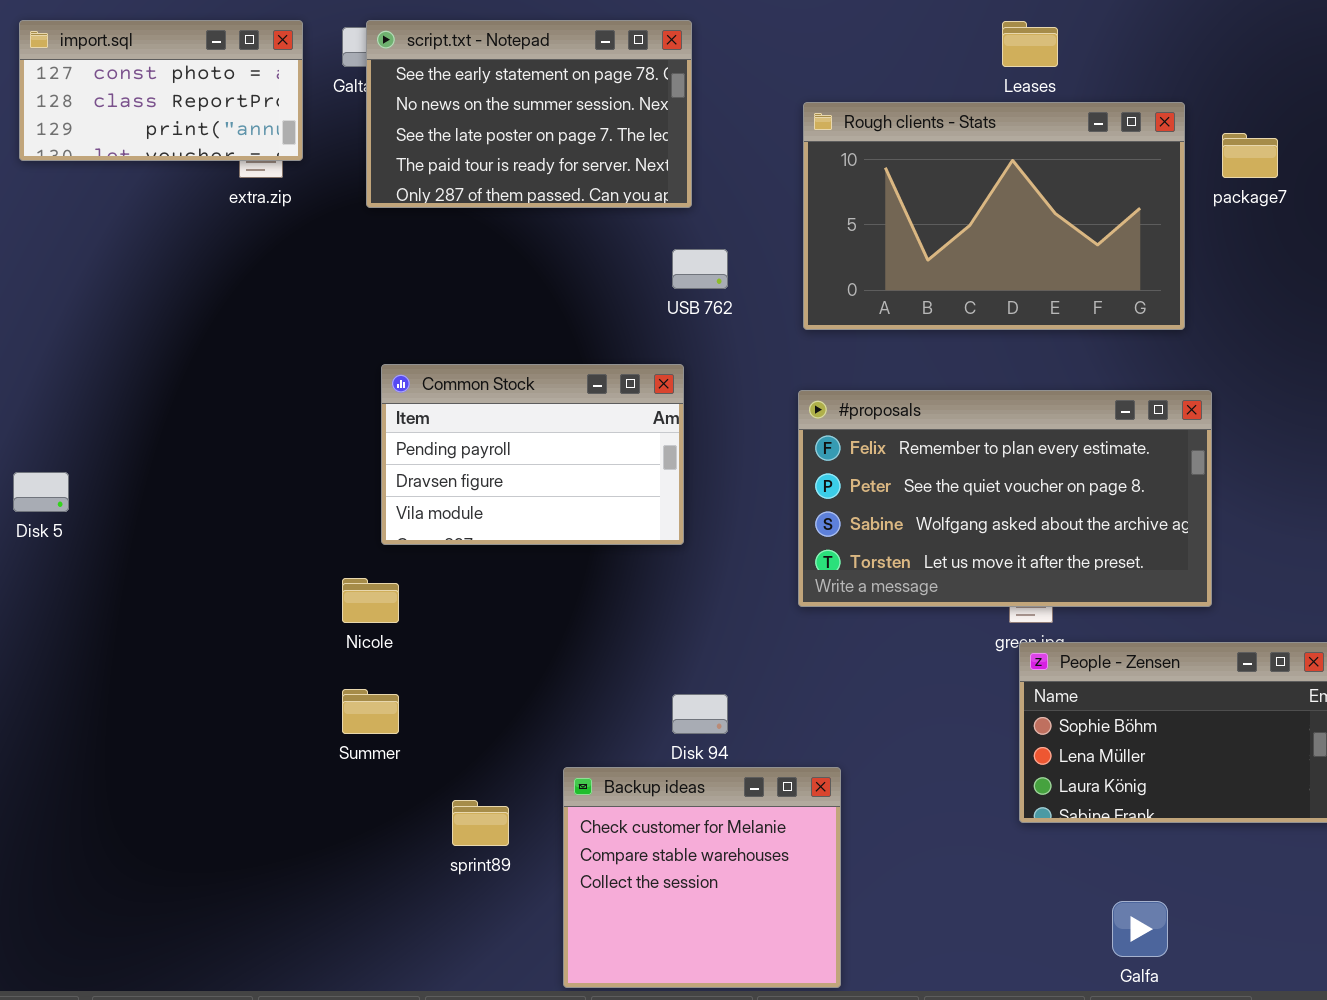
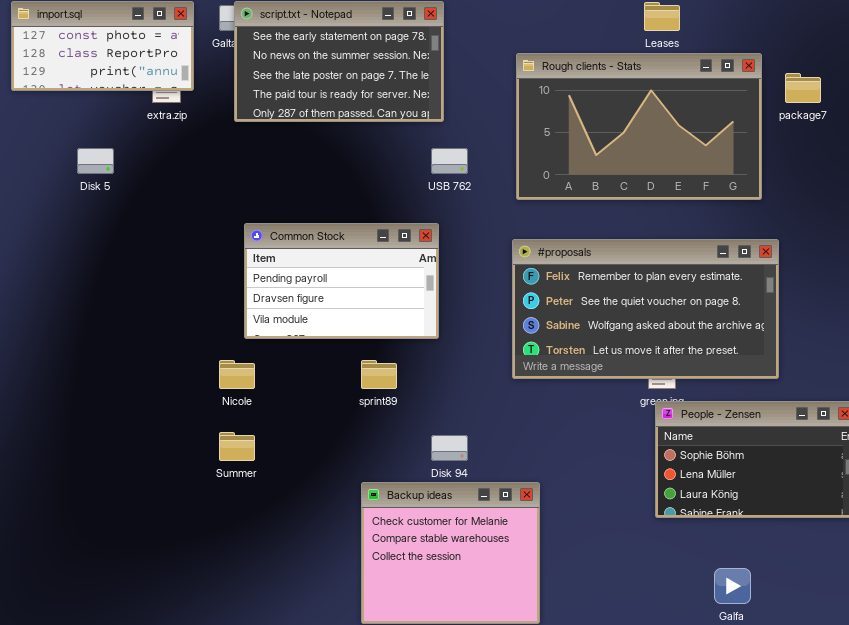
Disk 5: [13,472,69,512] -> [77,148,114,174], moved
sprint89: [452,800,509,846] -> [361,360,397,389], moved

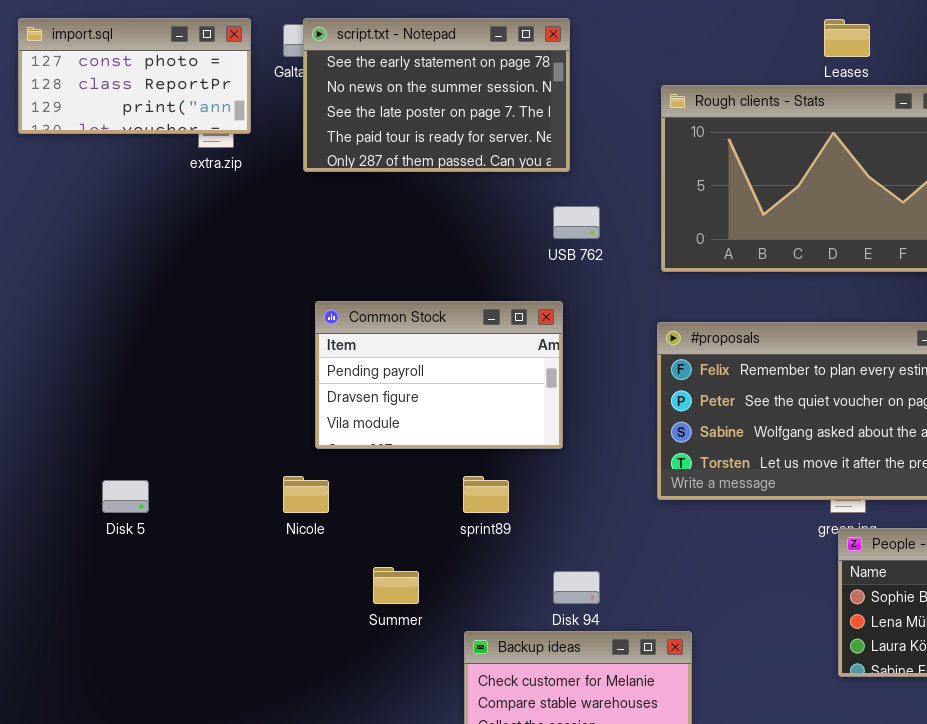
Disk 5: [77,148,114,174] -> [102,480,149,513], moved
Summer: [219,432,255,461] -> [373,567,419,604], moved

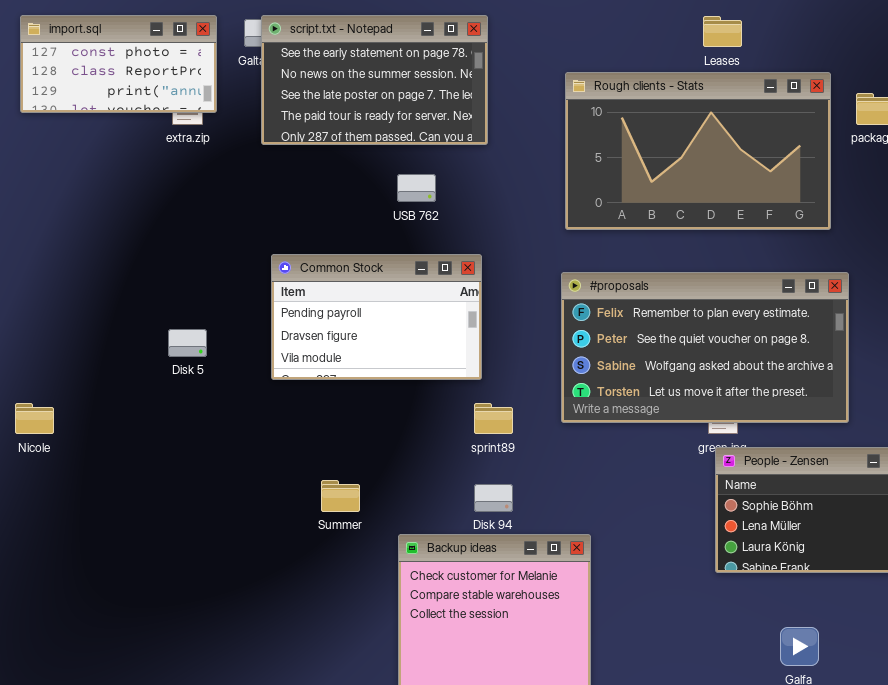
USB 762: [553,206,600,239] -> [397,174,436,202], moved
Nicole: [283,476,329,513] -> [15,403,54,434], moved
sprint89: [463,476,509,513] -> [474,403,513,434], moved
Disk 5: [102,480,149,513] -> [168,329,207,357], moved

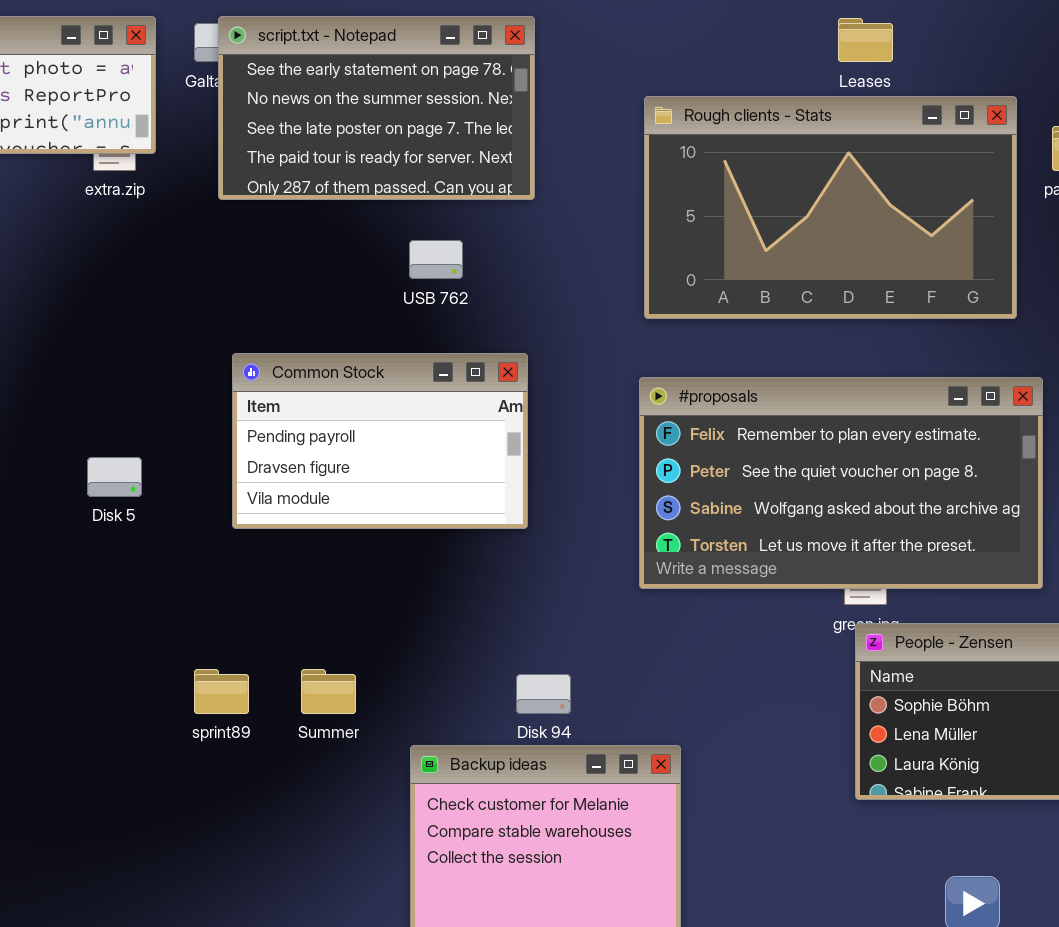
sprint89: [474,403,513,434] -> [194,669,249,714], moved

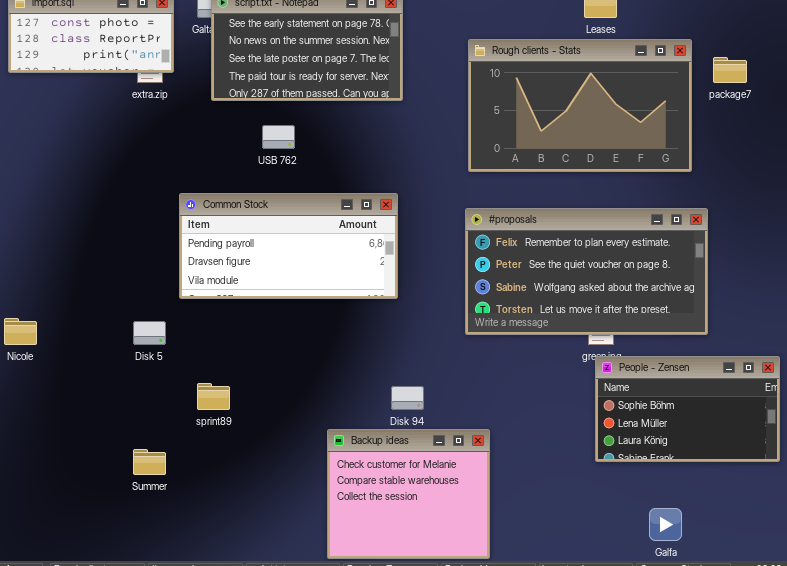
USB 762: [409,240,463,279] -> [262,125,295,149], moved
Common Stock: [232,353,528,529] -> [179,193,398,299], resized
Disk 5: [87,457,142,497] -> [133,321,166,345], moved
Summer: [301,669,356,714] -> [133,449,166,475], moved

